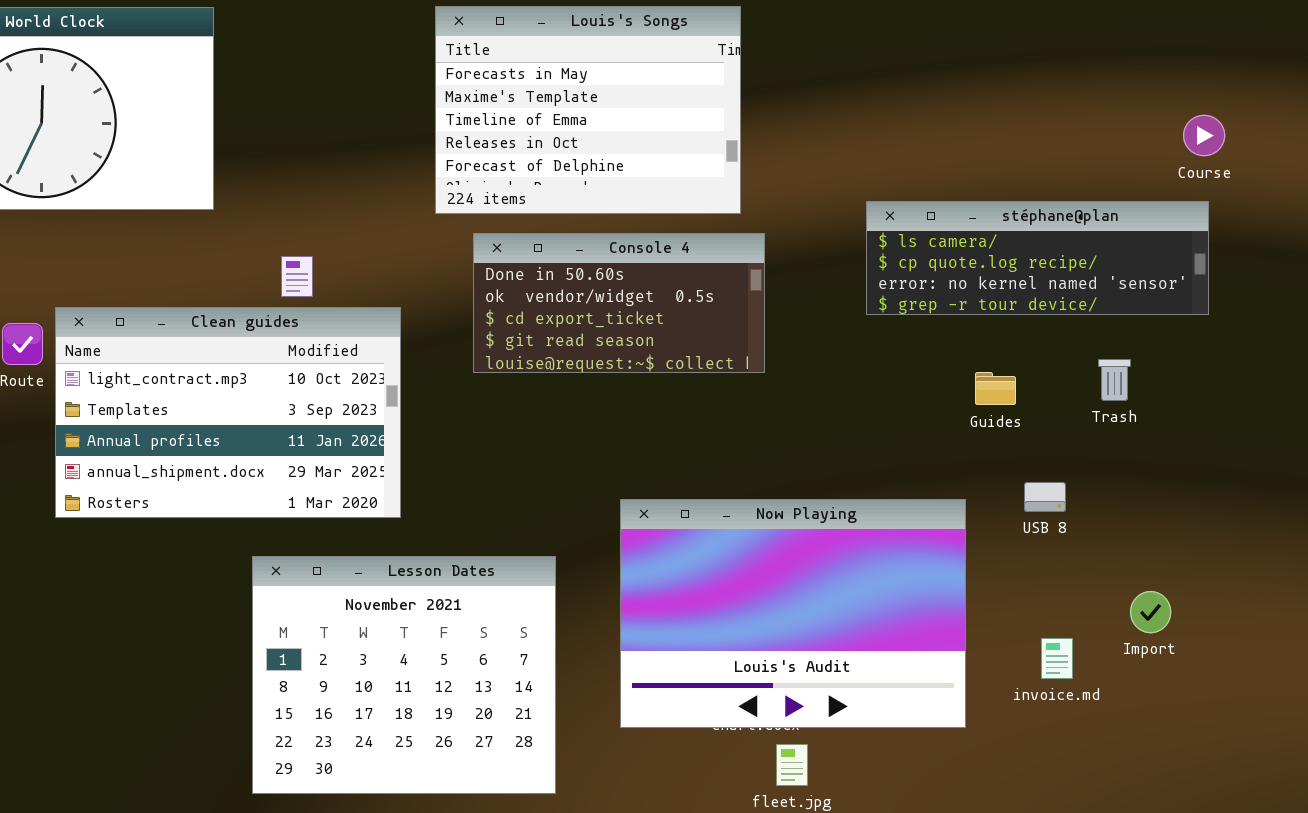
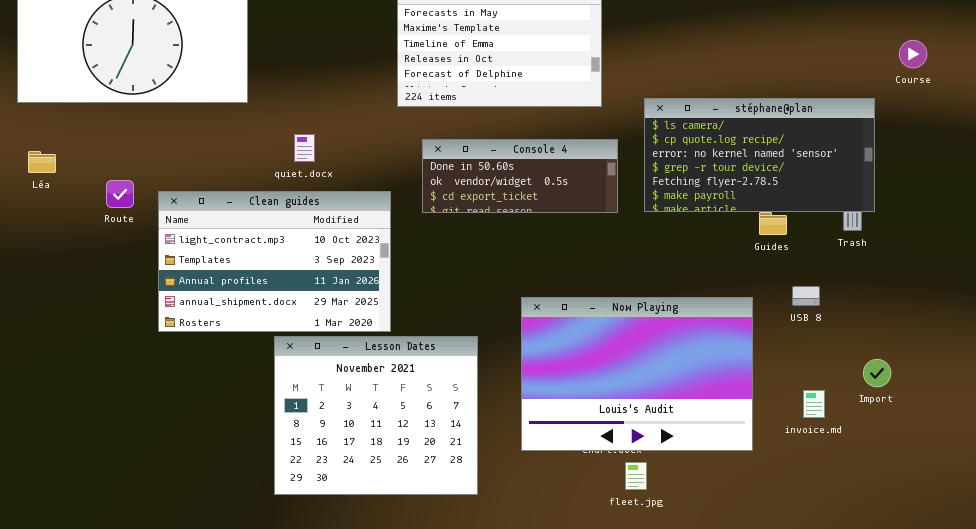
stéphane@plan: [866,201,1209,315] -> [644,98,875,212], moved, resized
Console 4: [473,233,765,373] -> [422,139,618,213], resized
Clean guides: [55,307,401,518] -> [158,191,391,332], moved

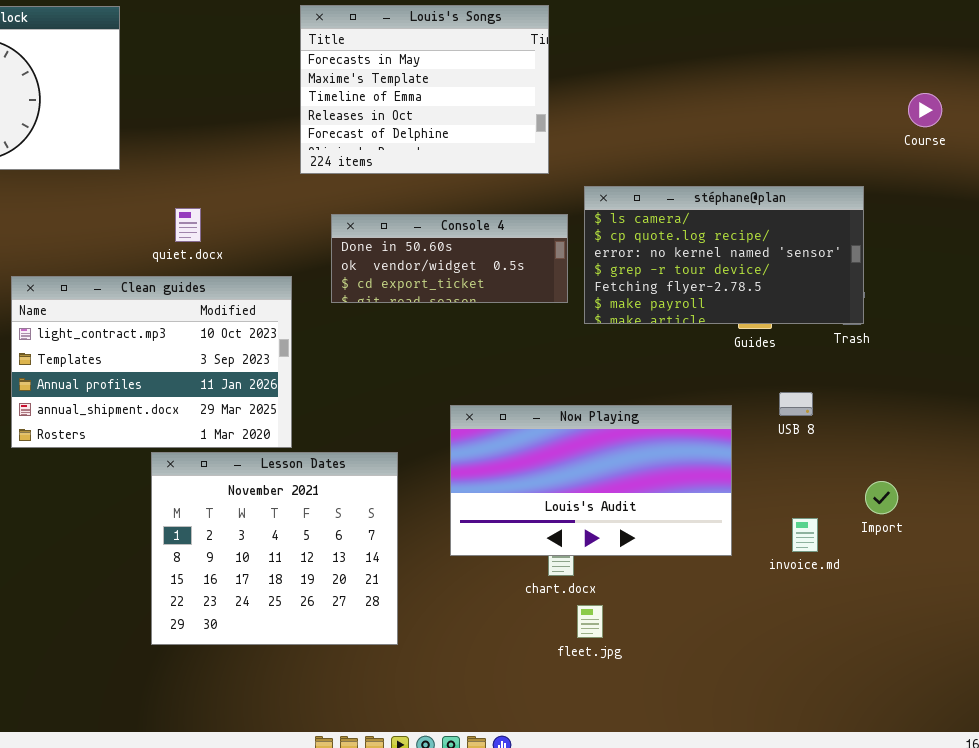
stéphane@plan: [644,98,875,212] -> [584,186,864,324], moved
Now Playing: [521,297,753,451] -> [450,405,732,556], resized

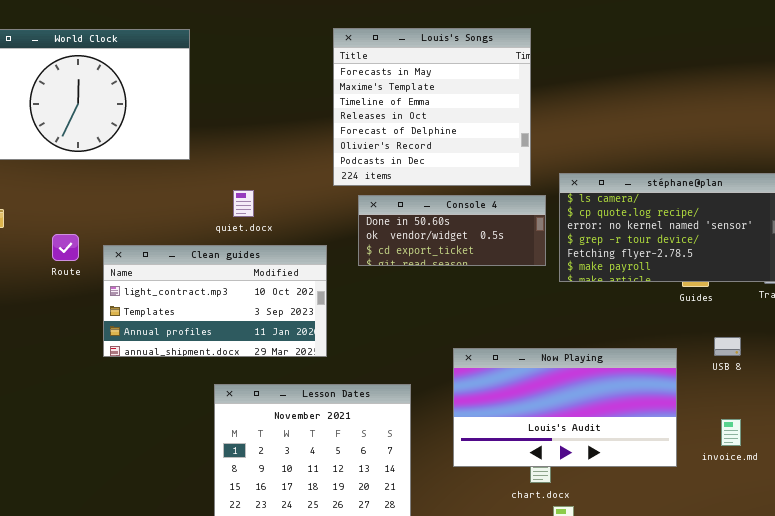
Louis's Songs: [300,5,549,174] -> [333,28,531,186], resized
Clean guides: [11,276,292,448] -> [103,245,327,357], resized
invoice.md: [792,518,818,552] -> [721,419,741,446], moved

